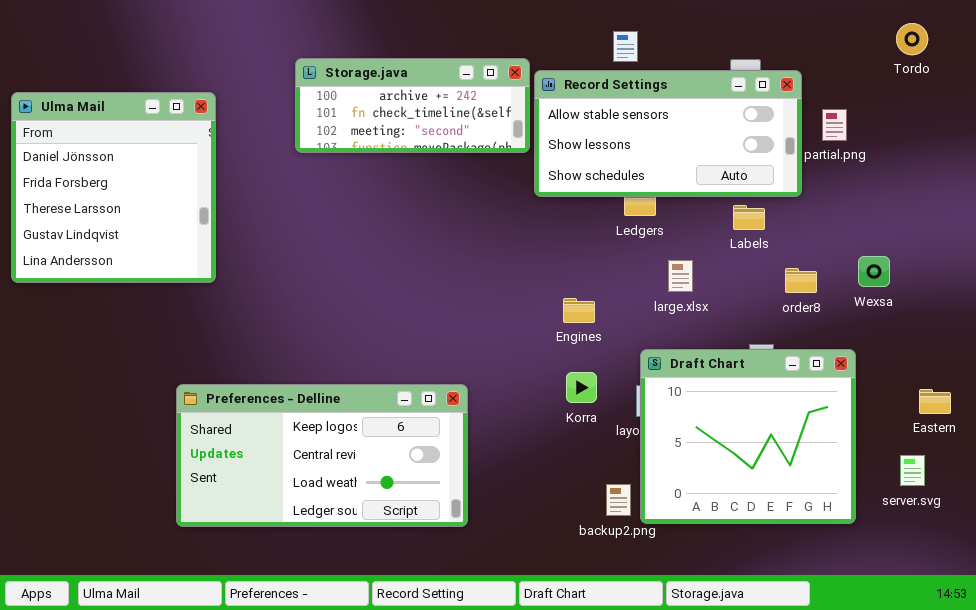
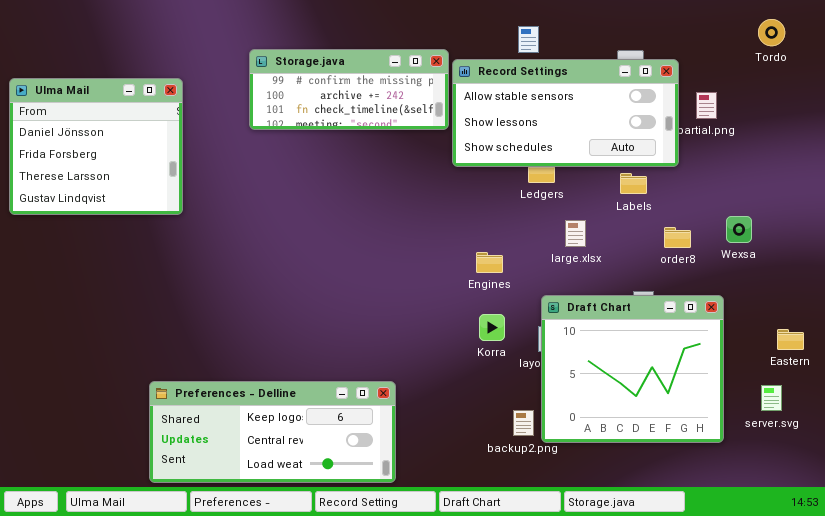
Storage.java: [295,58,530,153] -> [249,49,449,130], scrolled up 1 row
Ulma Mail: [11,92,216,283] -> [9,78,183,215], resized
Preferences - Delline: [176,384,468,527] -> [149,381,396,483], moved, resized

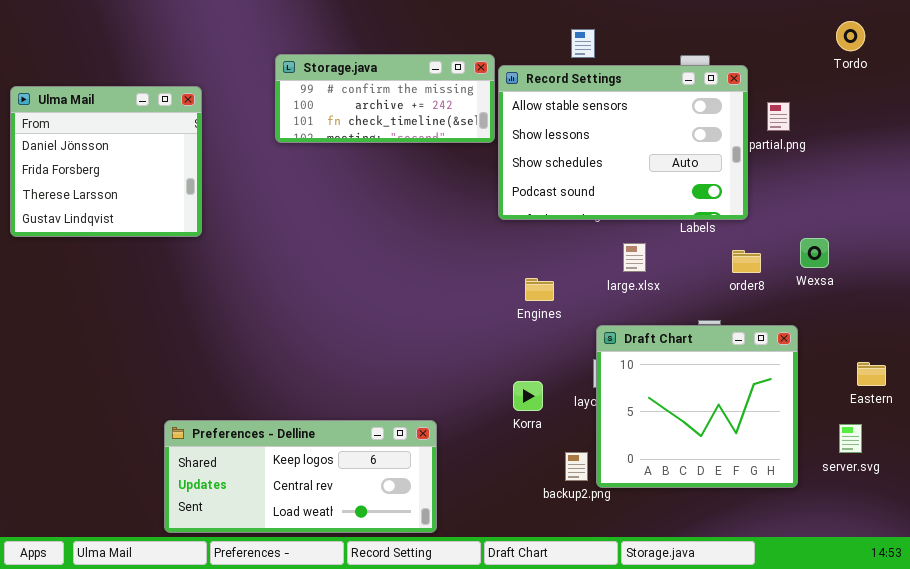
Record Settings: [452,59,679,167] -> [498,65,748,220], resized
Korra: [479,314,505,341] -> [513,381,543,411], moved

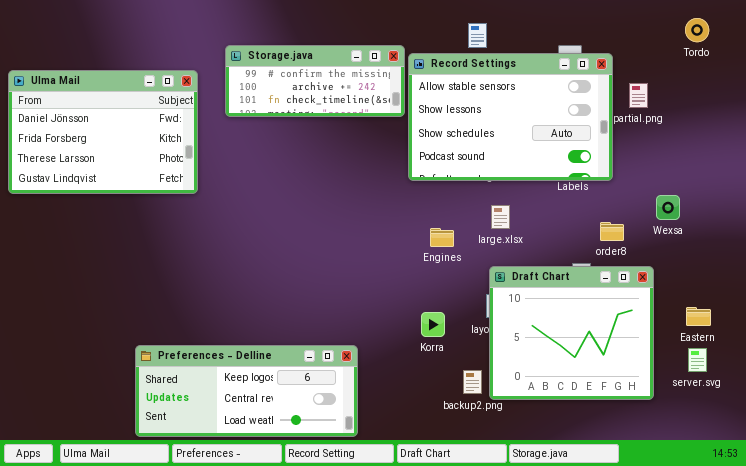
Ulma Mail: [10,86,202,237] -> [8,70,198,194], resized
large.xlsx: [623,243,646,272] -> [491,205,510,229], moved
order8: [732,250,761,273] -> [600,222,624,241], moved
Eastern: [857,362,886,386] -> [686,307,711,326], moved

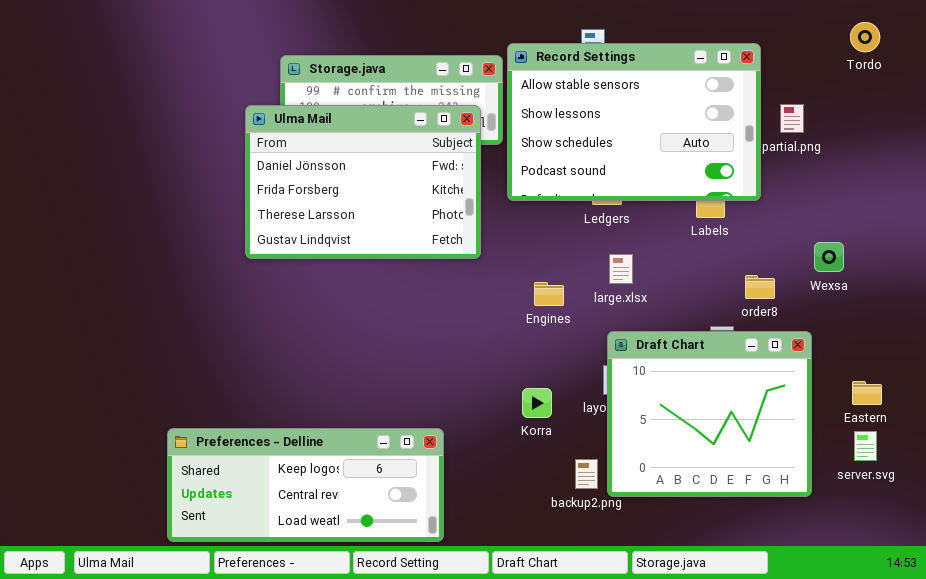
Record Settings: [408,53,613,181] -> [507,43,761,201], moved
Ulma Mail: [8,70,198,194] -> [245,105,481,259], moved

